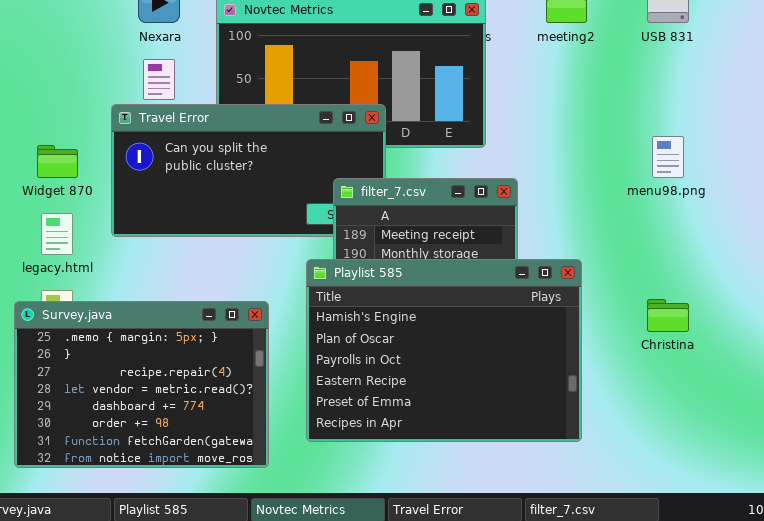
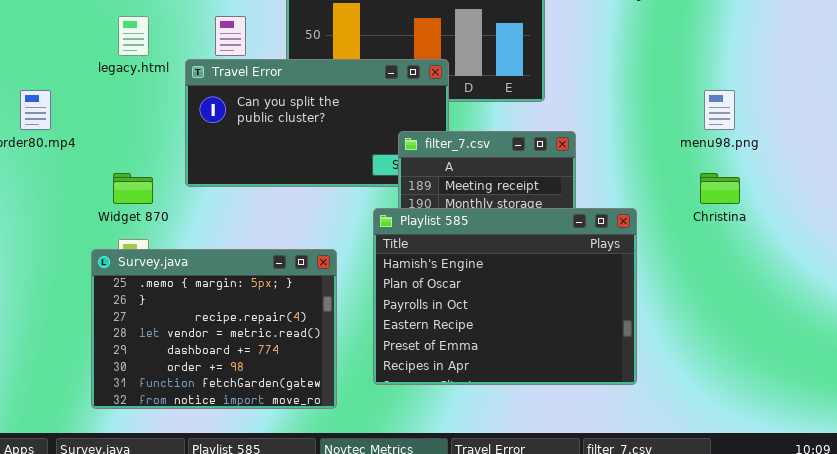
Widget 870: [37,145,78,178] -> [113,173,153,204], moved
legacy.html: [41,213,73,255] -> [118,16,149,56], moved
Christina: [647,299,689,332] -> [700,173,740,204], moved

